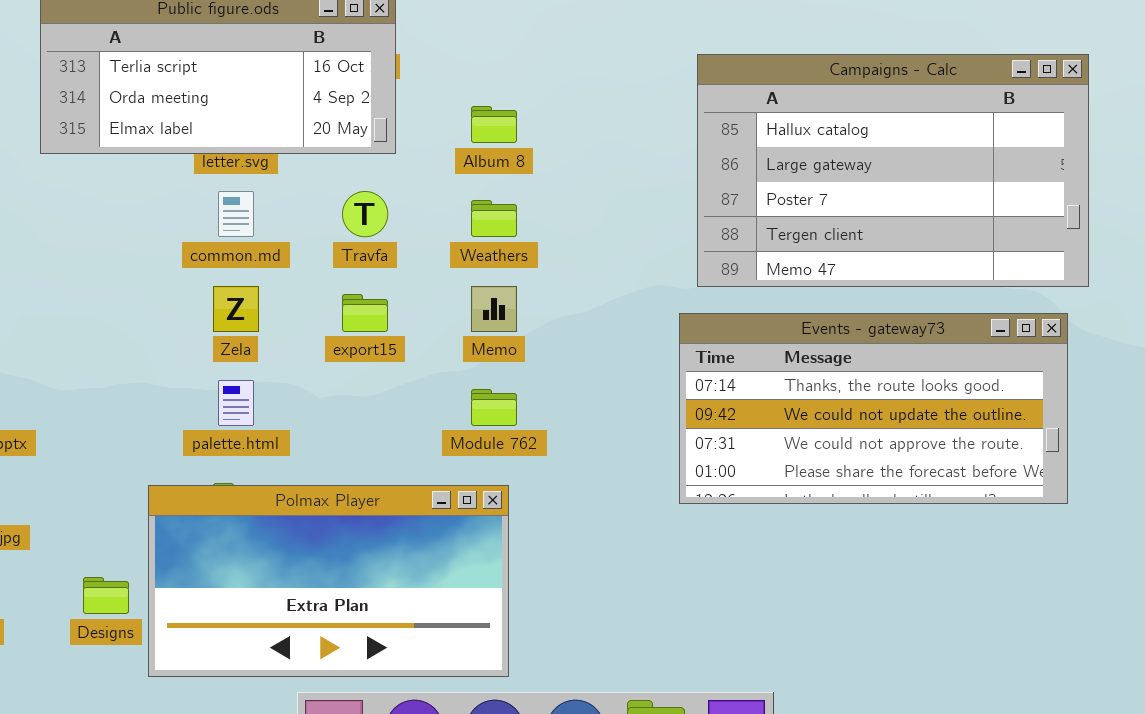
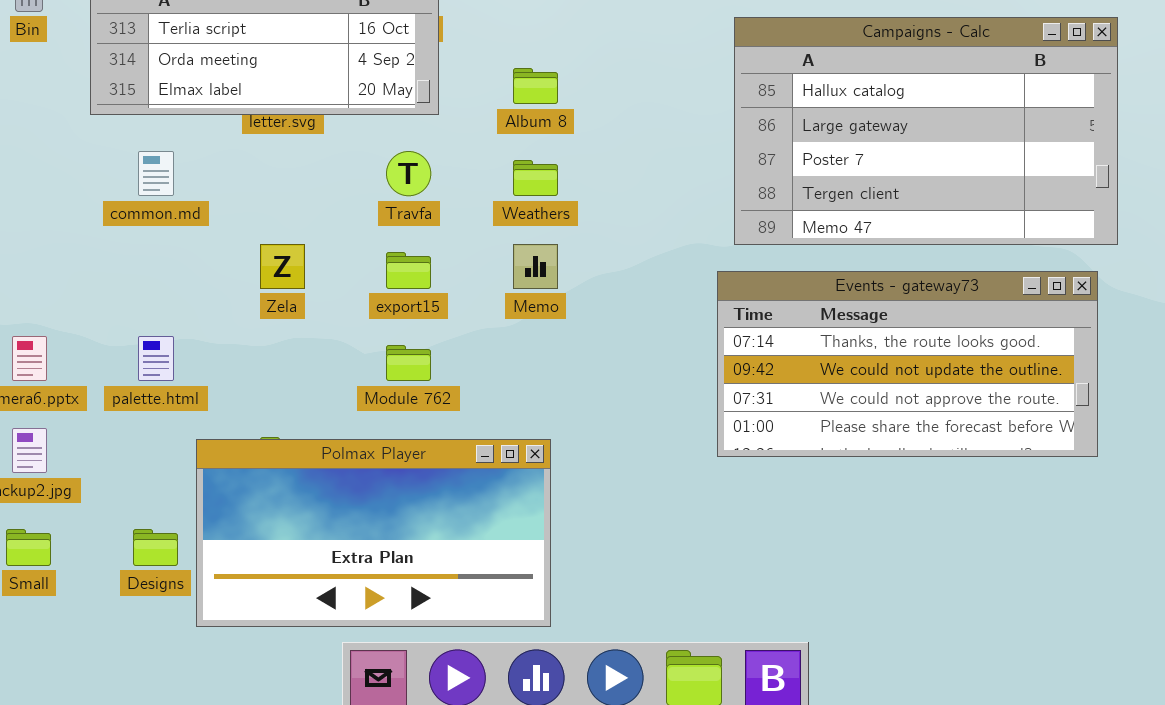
common.md: [218,191,254,237] -> [138,151,174,196], moved
palette.html: [218,380,254,426] -> [138,336,174,381], moved
Module 762: [471,389,517,426] -> [386,345,431,381], moved

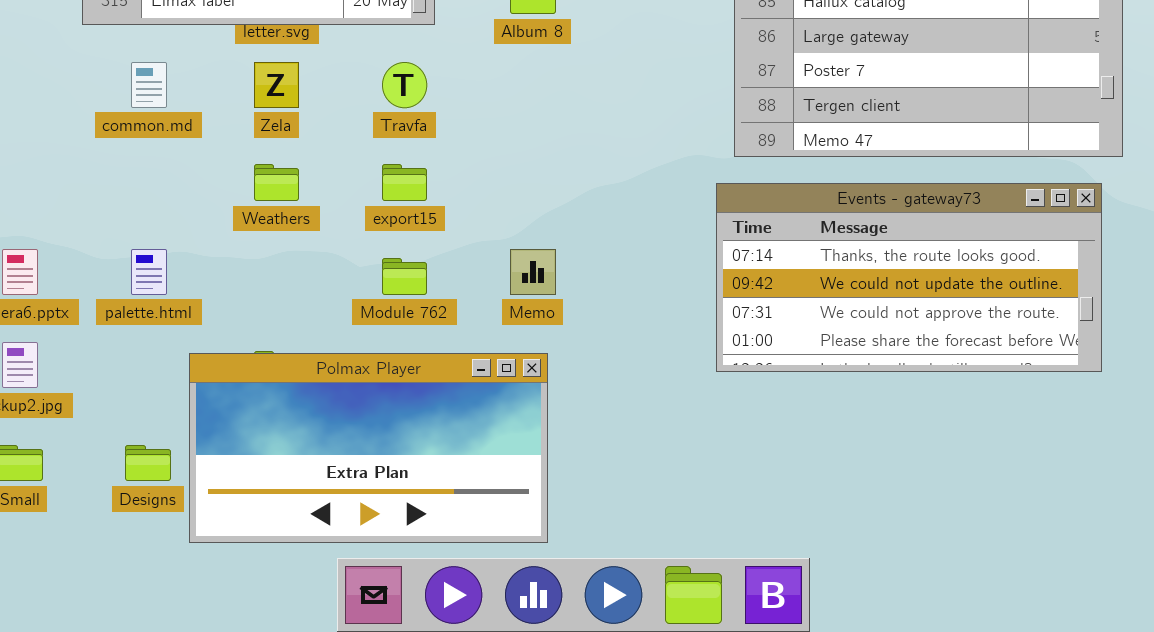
Weathers: [513,160,558,196] -> [254,164,299,201], moved
Zela: [260,244,305,289] -> [254,62,299,108], moved
Memo: [513,244,558,289] -> [510,249,556,295], moved

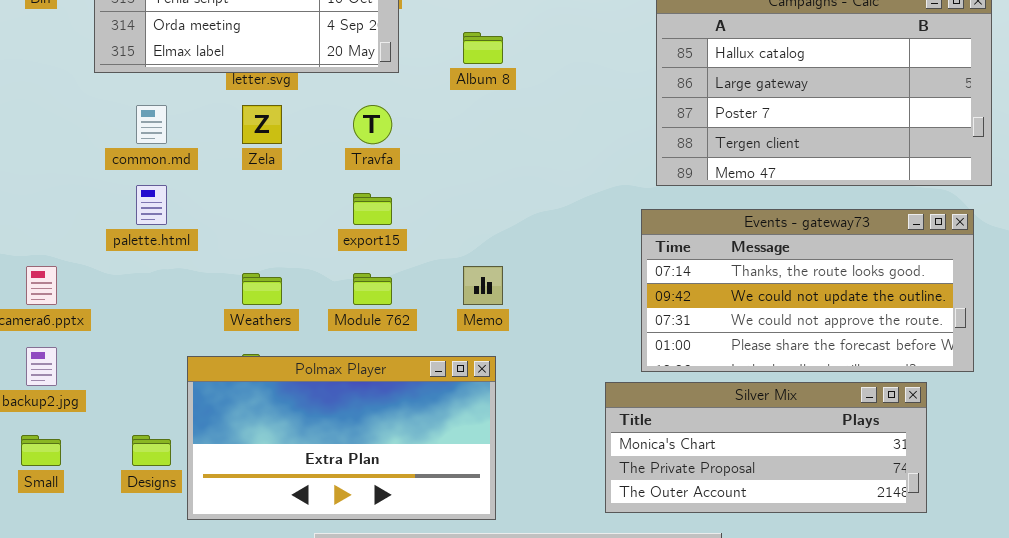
Weathers: [254,164,299,201] -> [242,273,282,305], moved
palette.html: [131,249,167,295] -> [136,185,167,225], moved
Silver Mix: none -> [605,382,927,513], opened

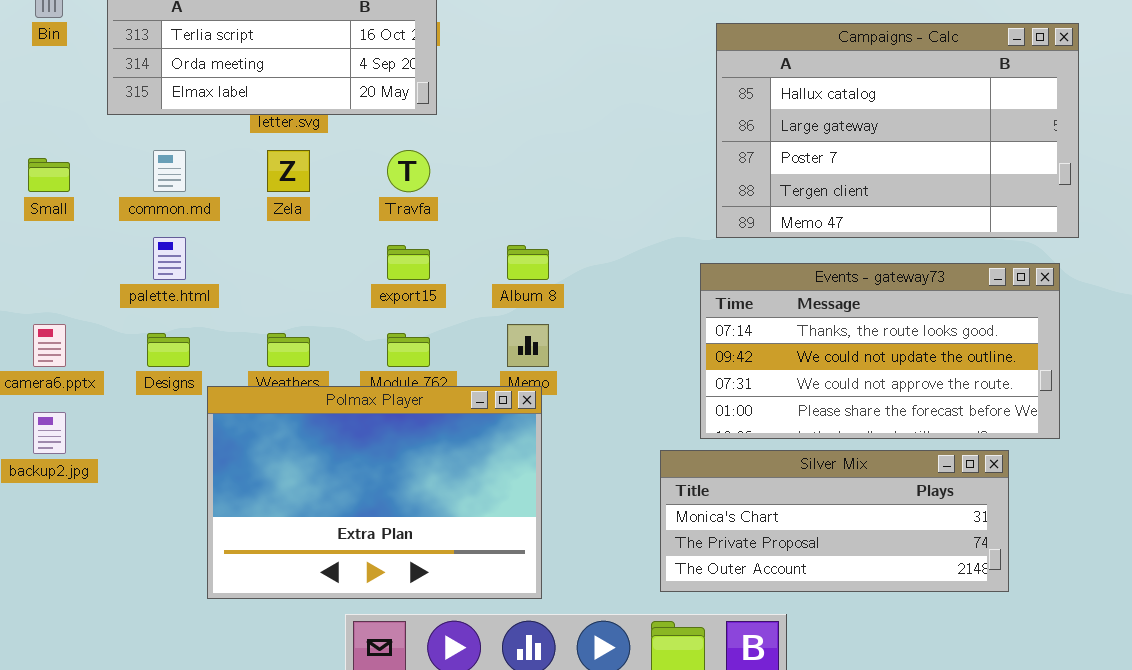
Album 8: [463,32,503,64] -> [507,245,549,280], moved
Polmax Player: [187,356,496,520] -> [207,386,542,599], resized
Small: [21,435,61,466] -> [28,158,70,192], moved
Designs: [132,435,171,466] -> [147,333,190,367], moved

